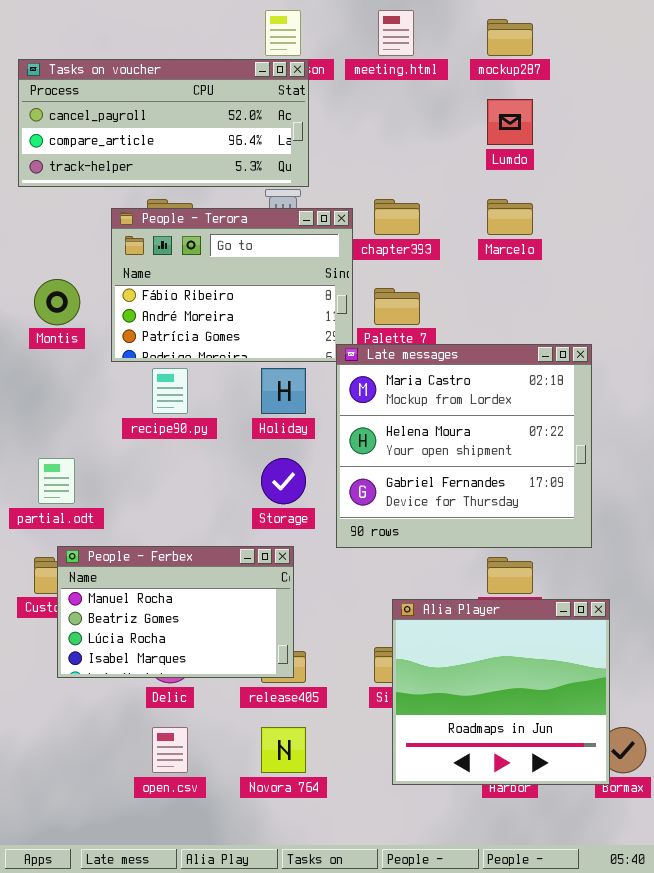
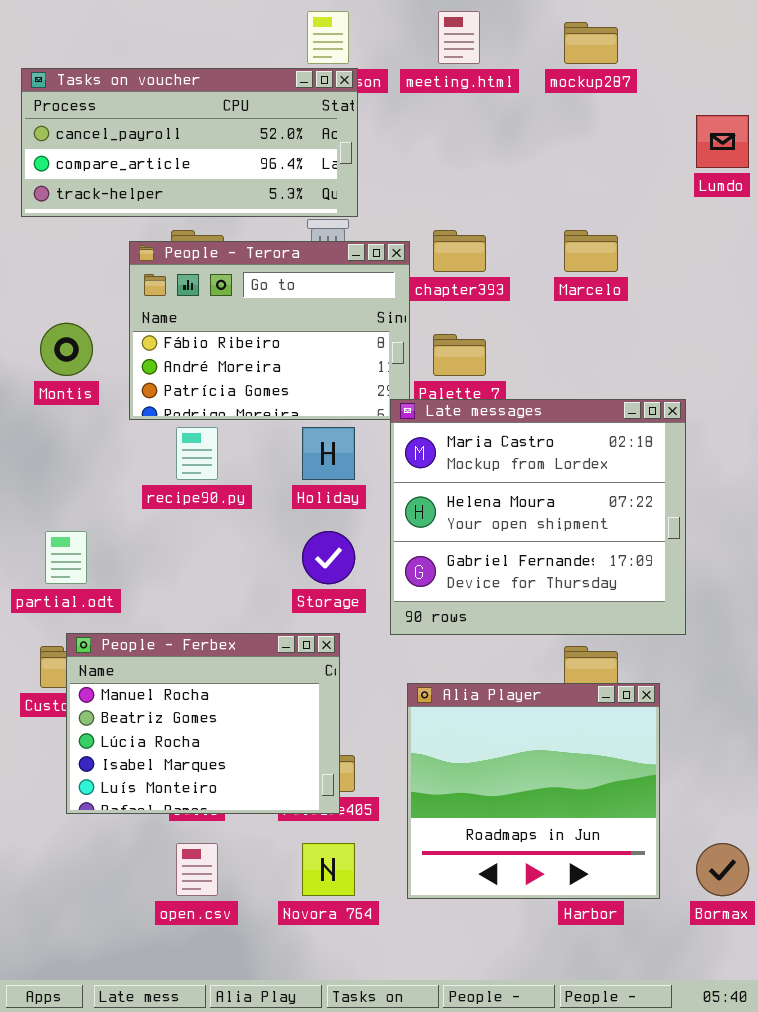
Lumdo: [487,99,533,145] -> [696,115,749,168], moved
People - Ferbex: [57,546,294,678] -> [66,633,340,814], resized
Alia Player: [392,599,610,785] -> [407,683,660,899], moved

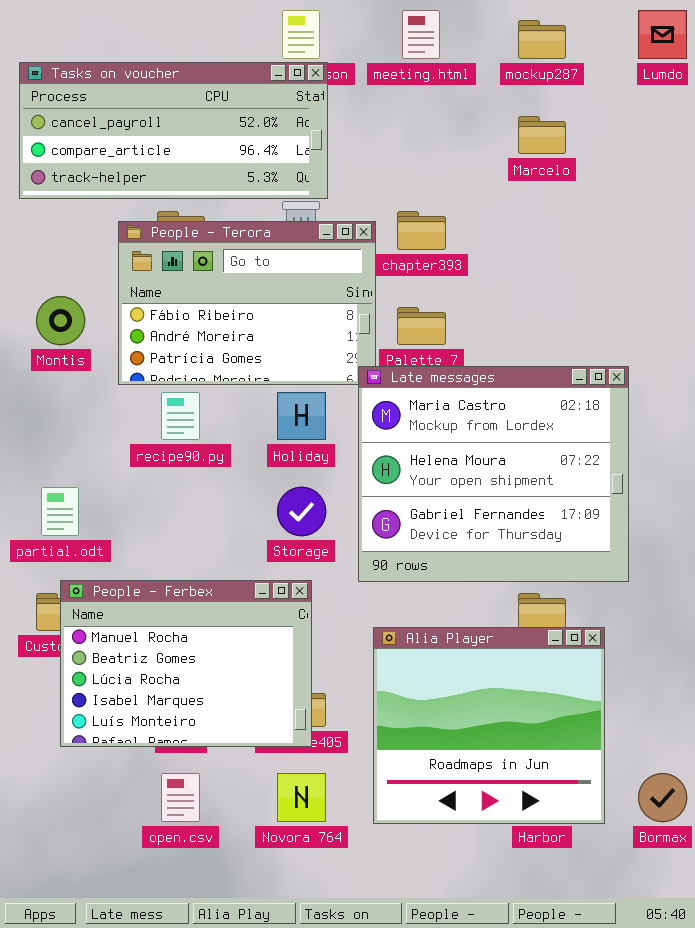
Lumdo: [696,115,749,168] -> [638,10,687,59], moved
Marcelo: [564,230,618,272] -> [518,116,566,154], moved

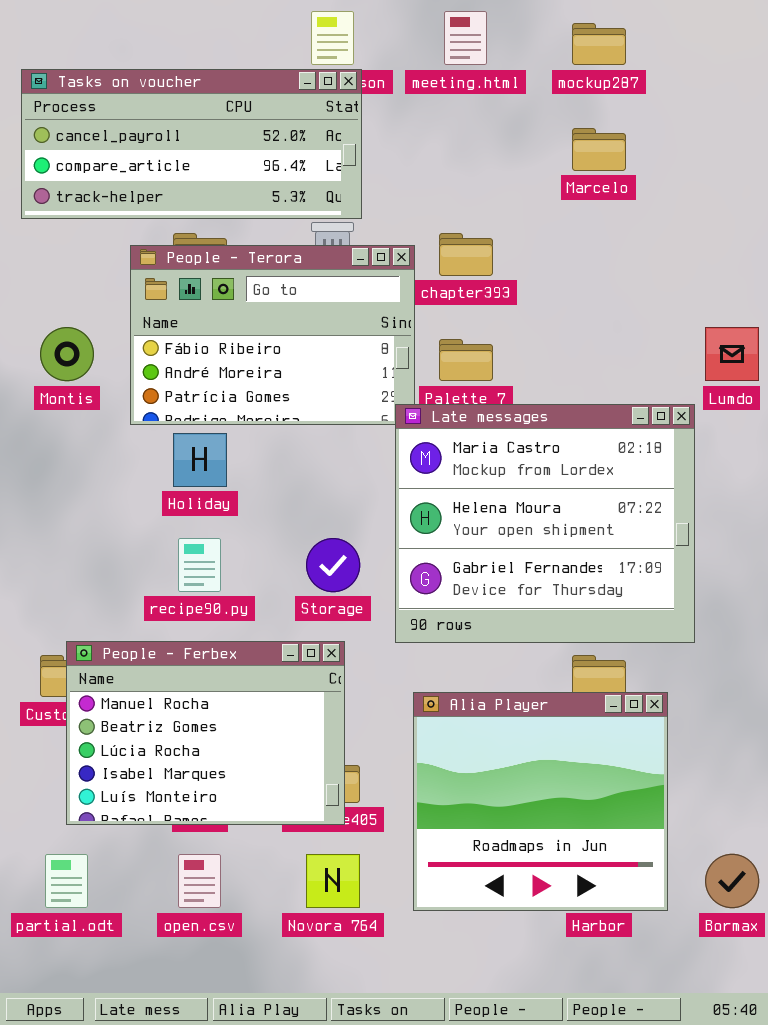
Lumdo: [638,10,687,59] -> [705,327,759,381], moved
recipe90.py: [161,392,200,440] -> [178,538,221,592], moved
Holiday: [277,392,326,440] -> [173,433,227,487], moved
partial.odt: [41,487,79,536] -> [45,854,88,908], moved

